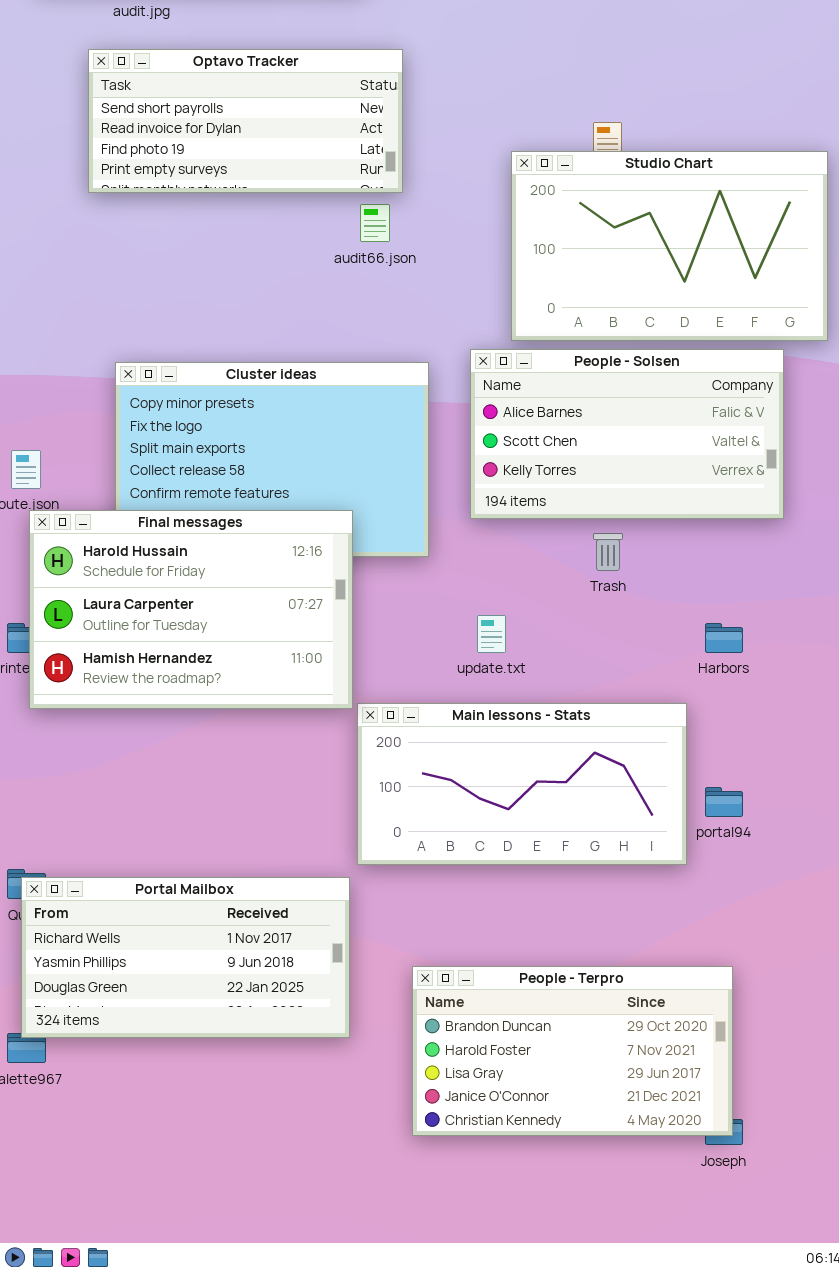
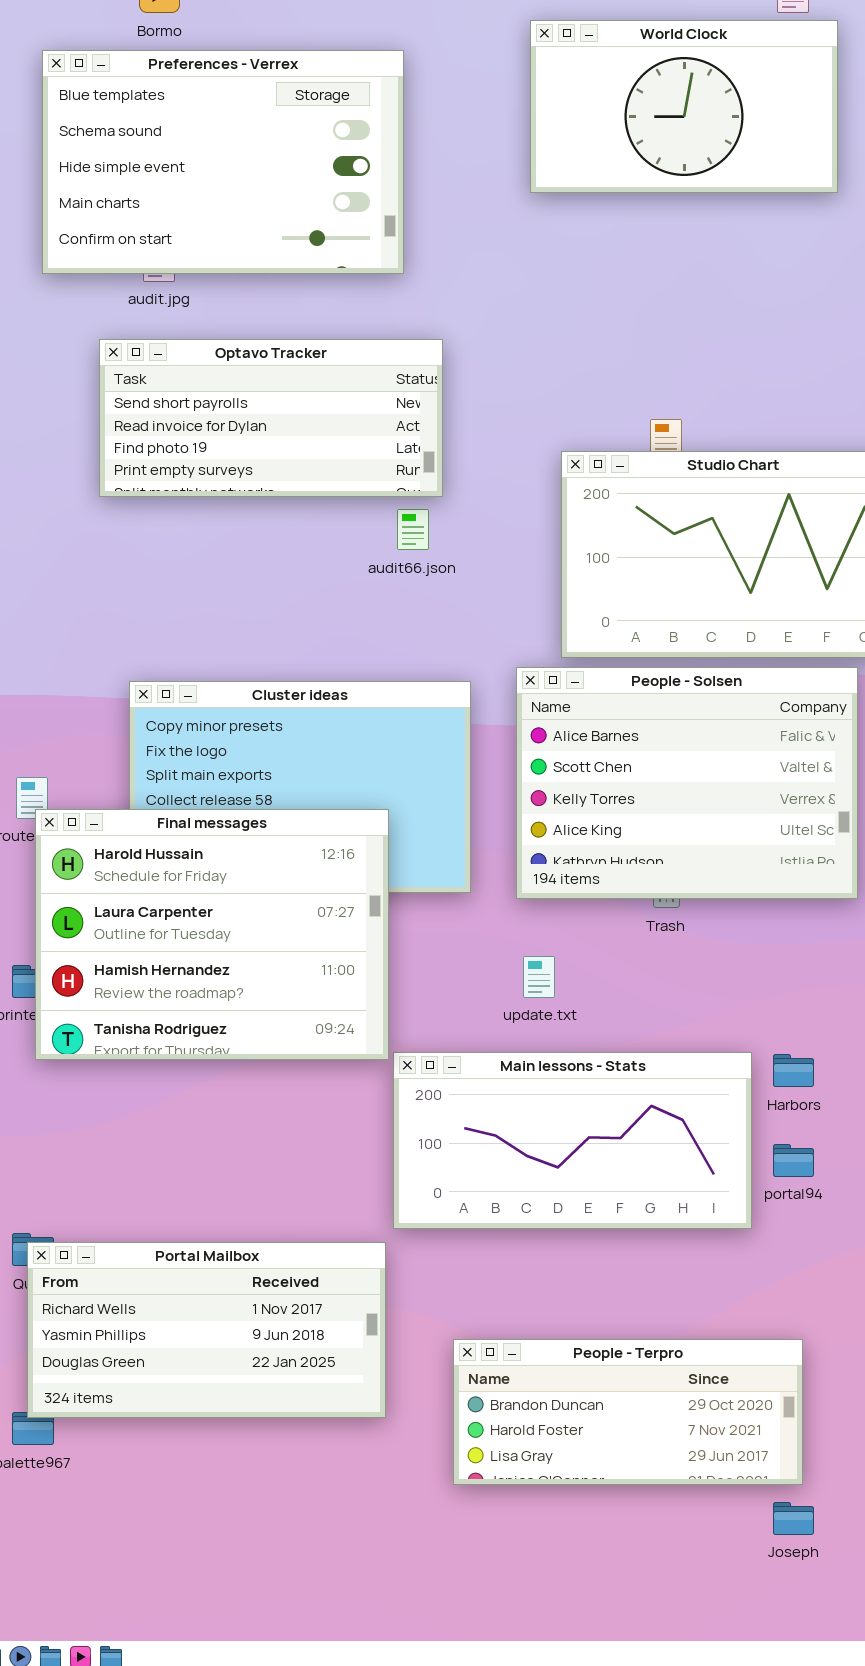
People - Solsen: [470,349,784,519] -> [516,667,858,899], resized
Final messages: [29,510,353,709] -> [35,809,389,1060], resized
Harbors: [705,623,743,653] -> [773,1054,814,1087], moved
People - Terpro: [412,966,733,1136] -> [453,1339,803,1485], resized

